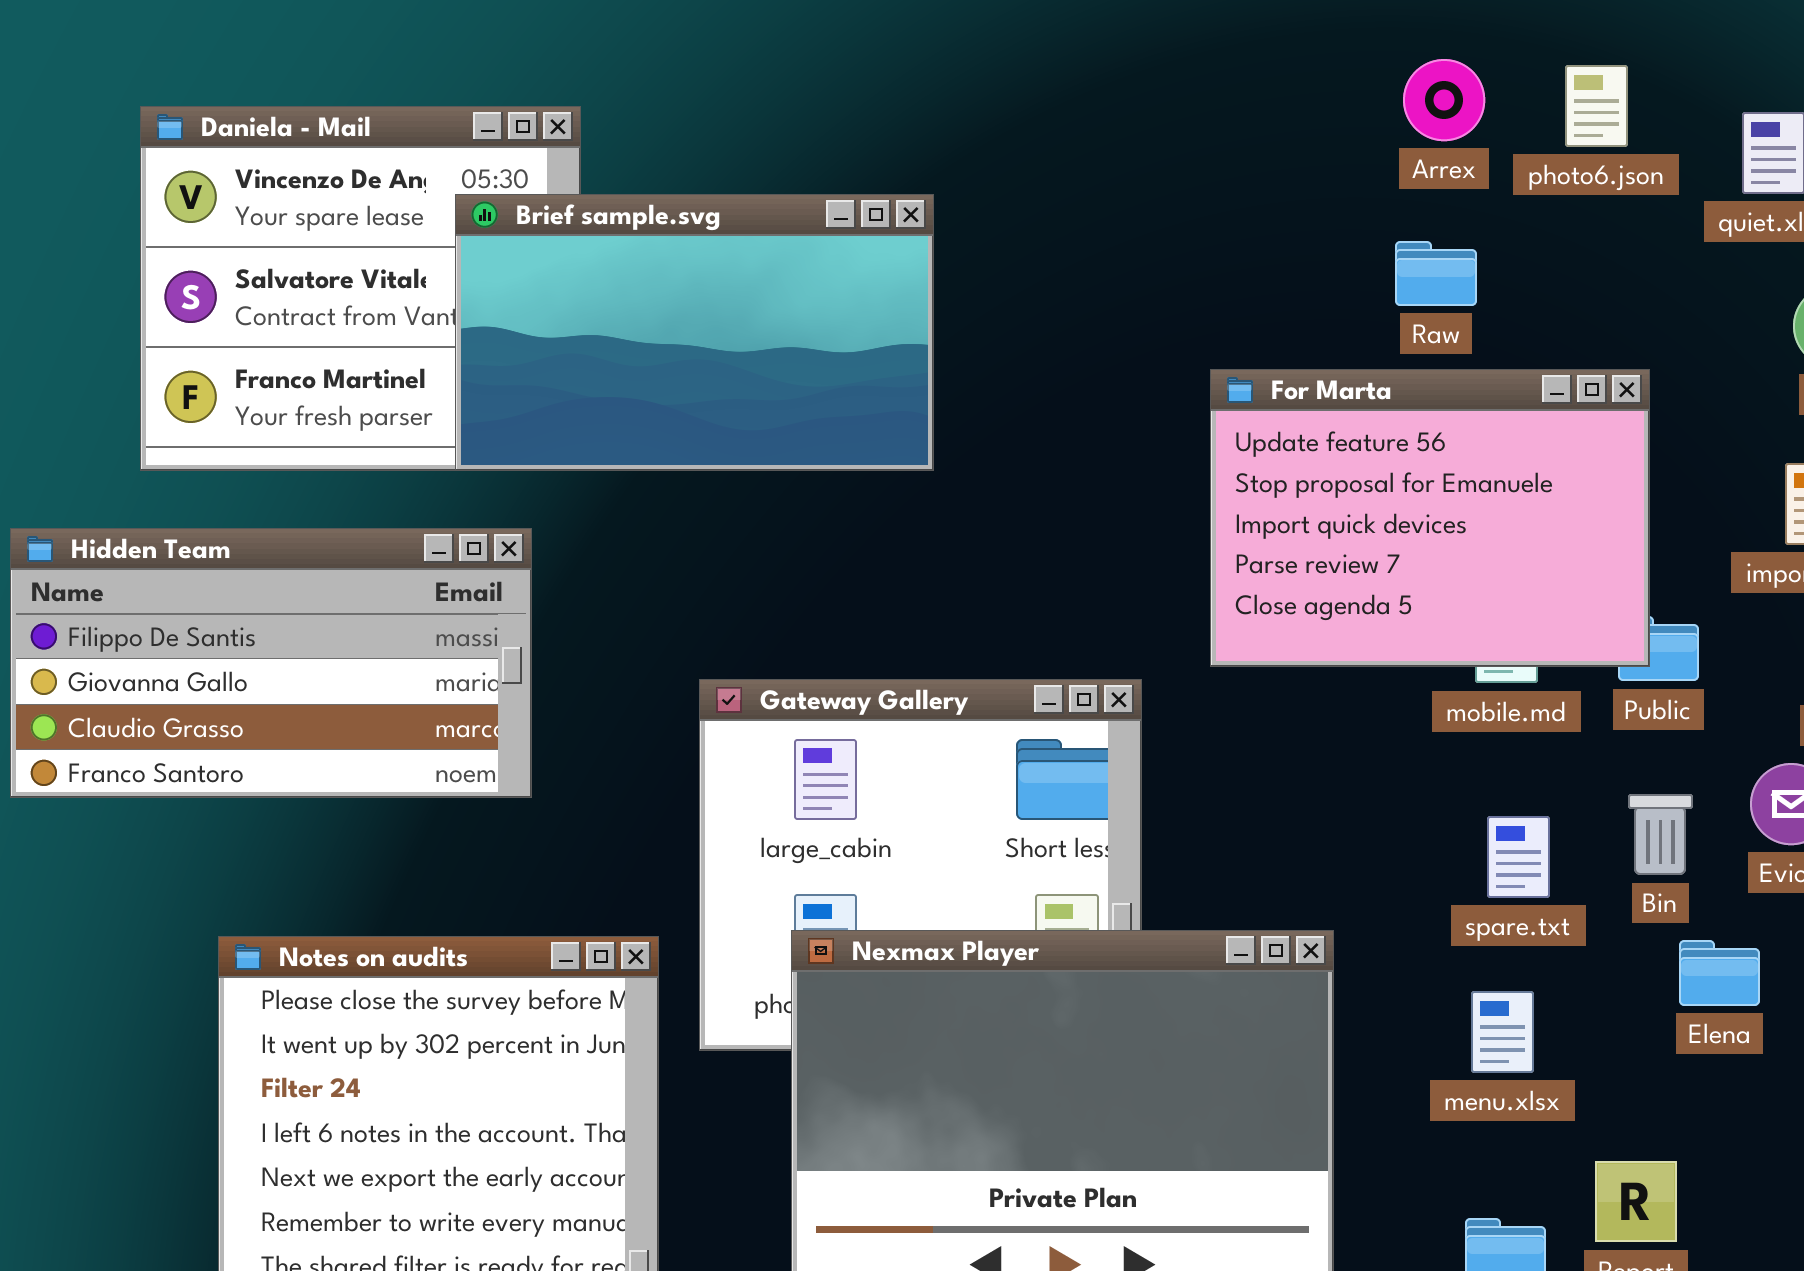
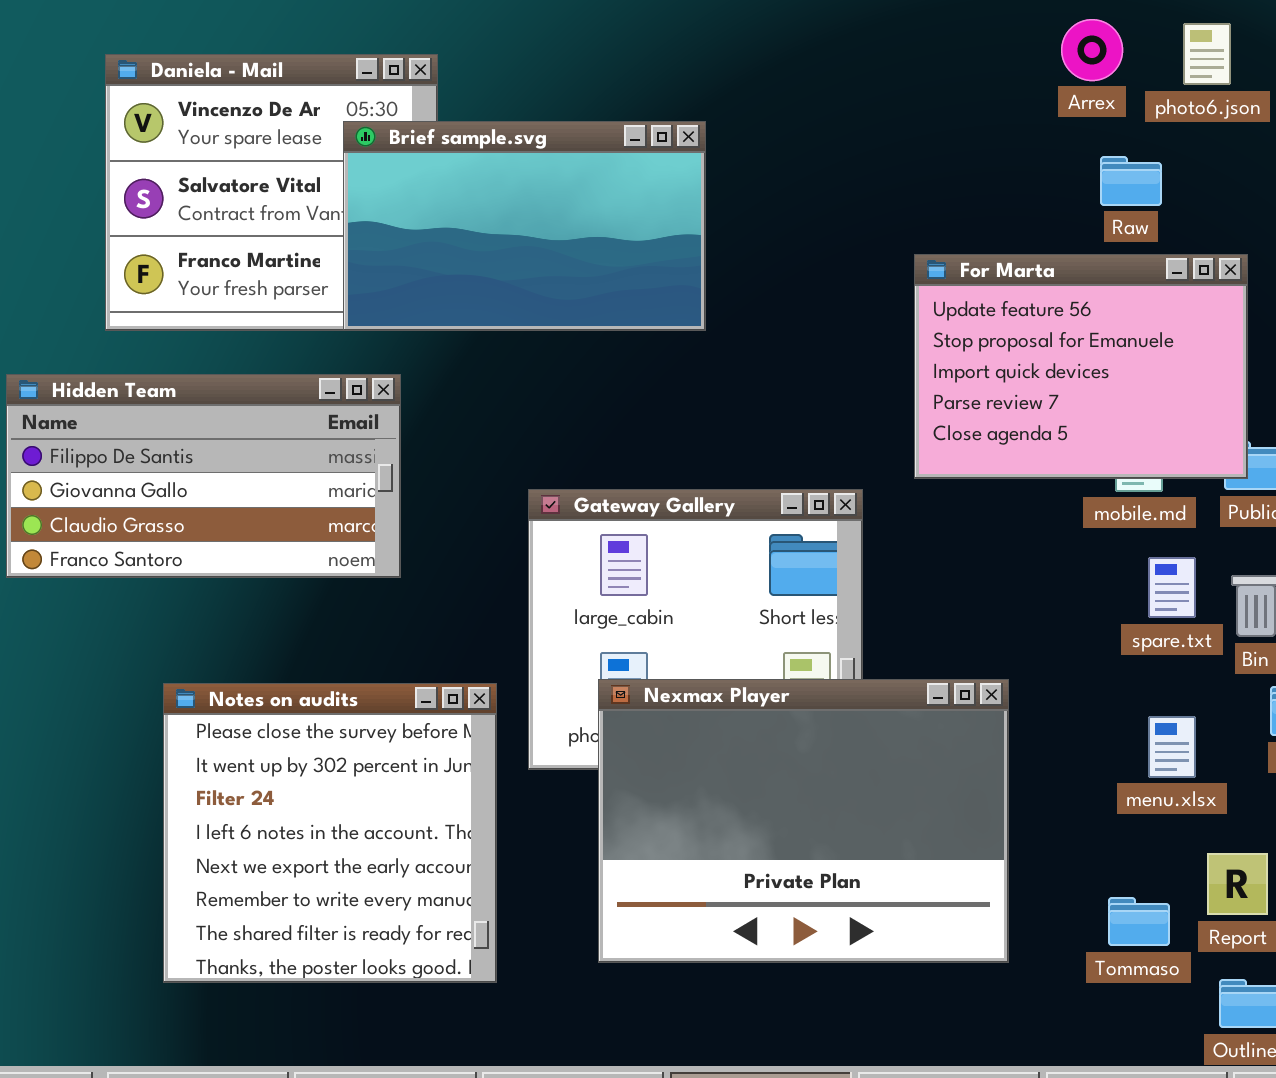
Raw: [1395,241,1477,306] -> [1100,156,1162,206], moved
spare.txt: [1487,816,1550,898] -> [1148,557,1196,618], moved
menu.xlsx: [1471,991,1534,1073] -> [1148,716,1196,778], moved

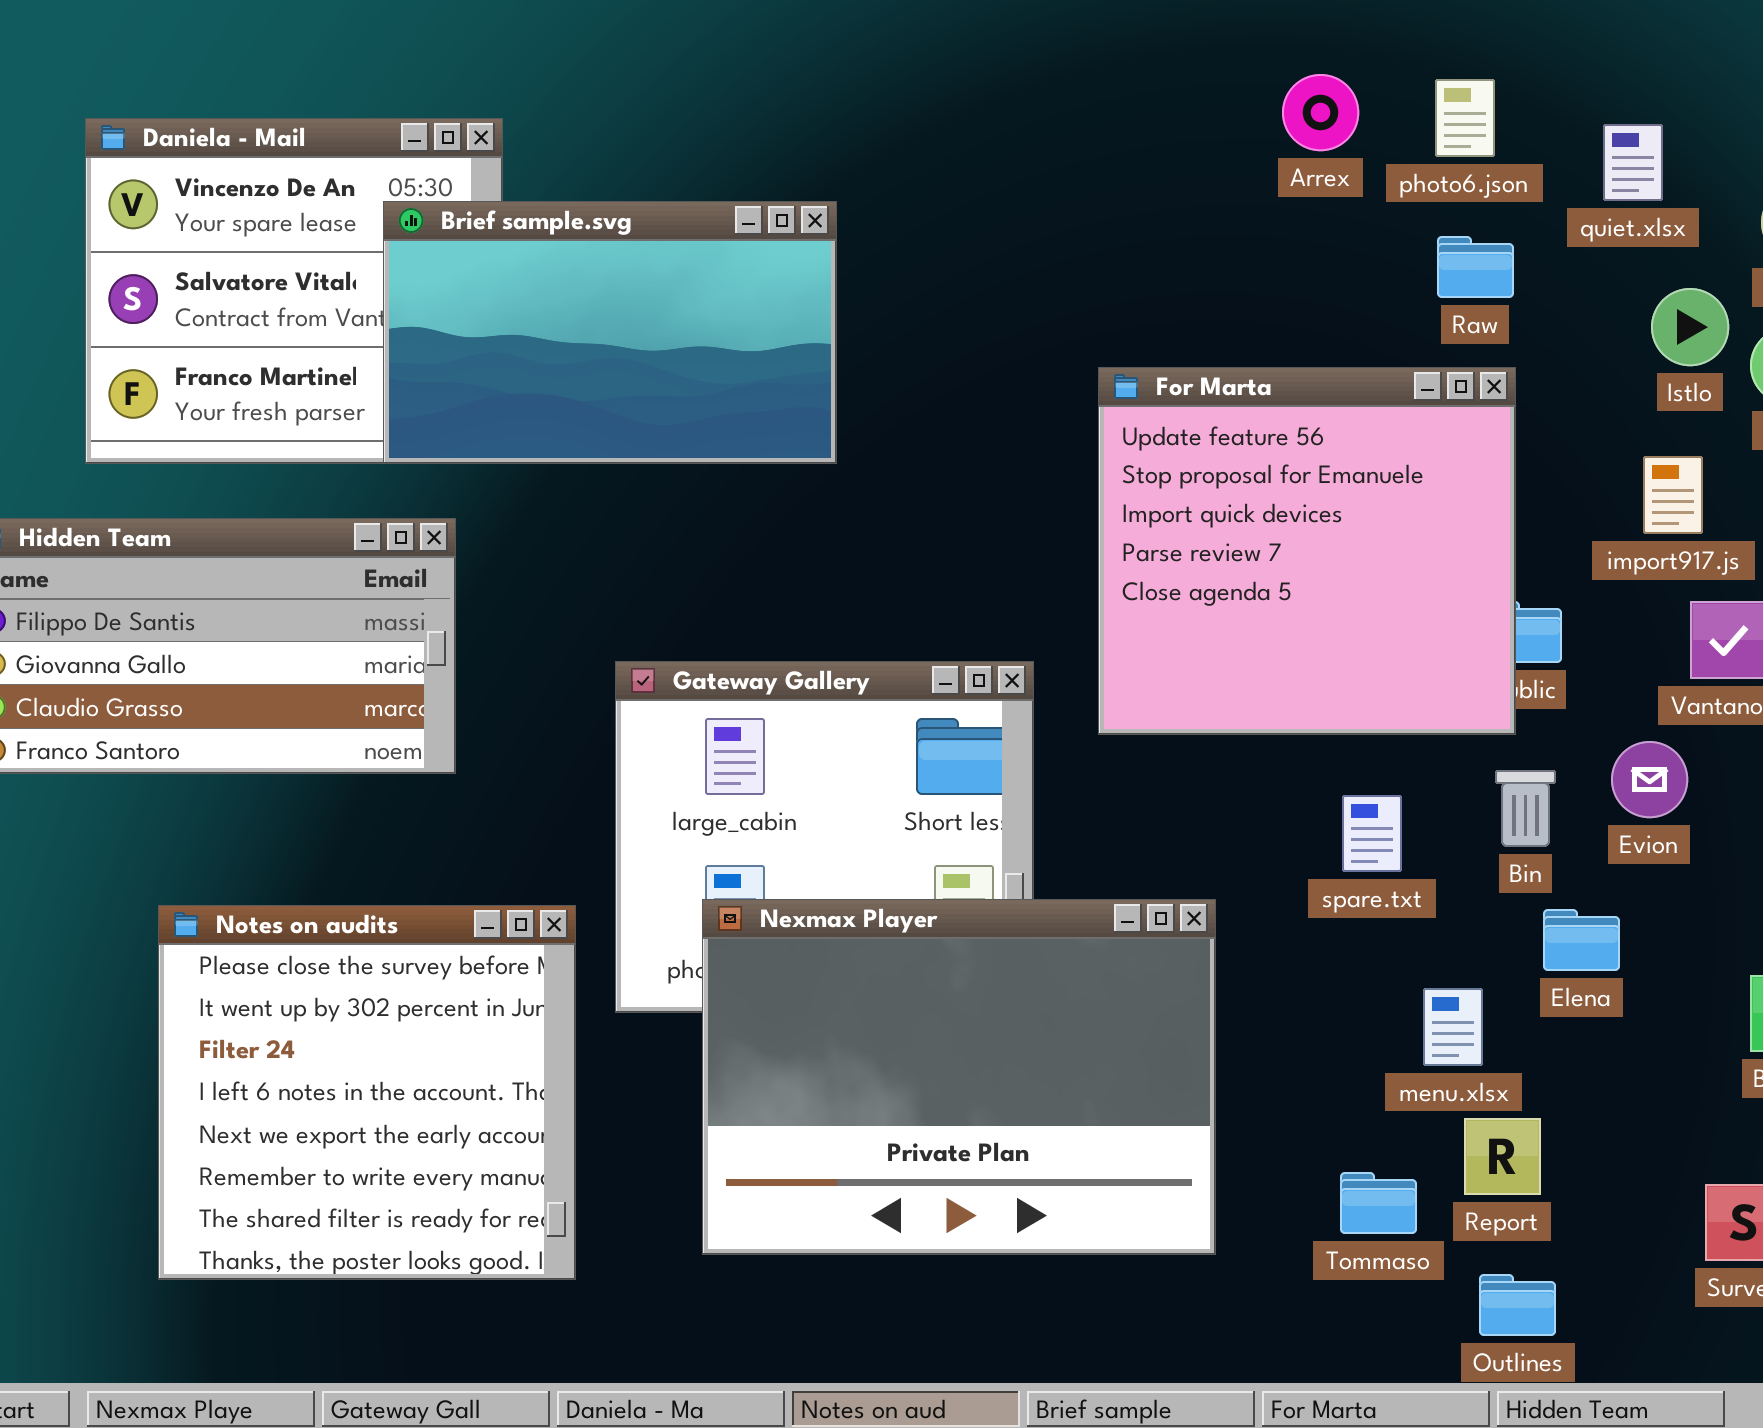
Raw: [1100,156,1162,206] -> [1437,236,1514,298], moved
For Marta: [914,254,1248,479] -> [1098,367,1516,735], resized
spare.txt: [1148,557,1196,618] -> [1342,795,1402,872], moved
menu.xlsx: [1148,716,1196,778] -> [1423,988,1483,1066], moved

